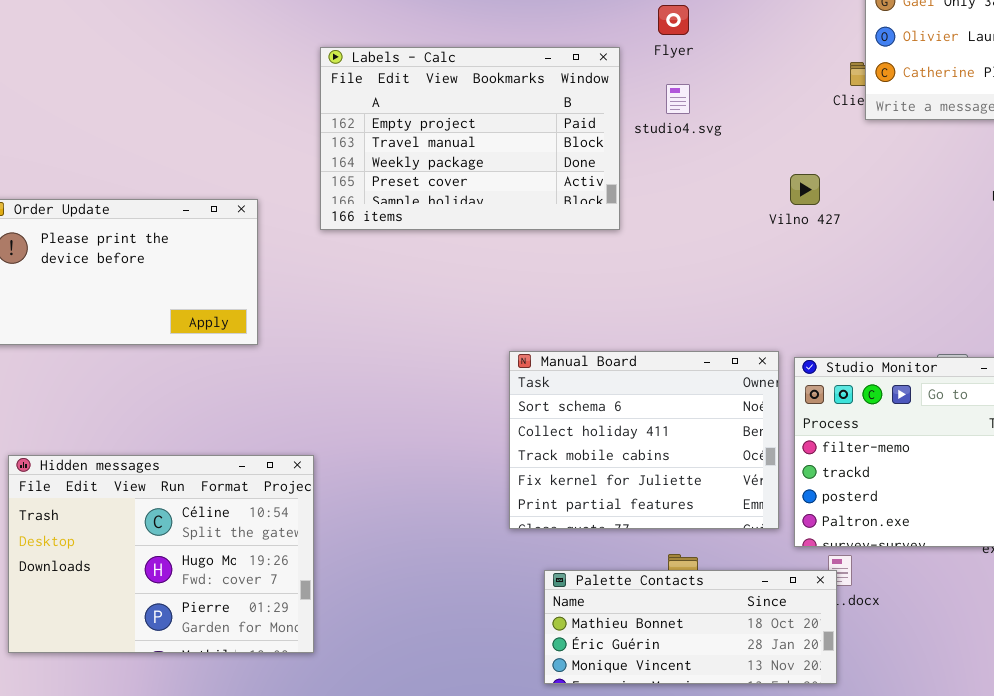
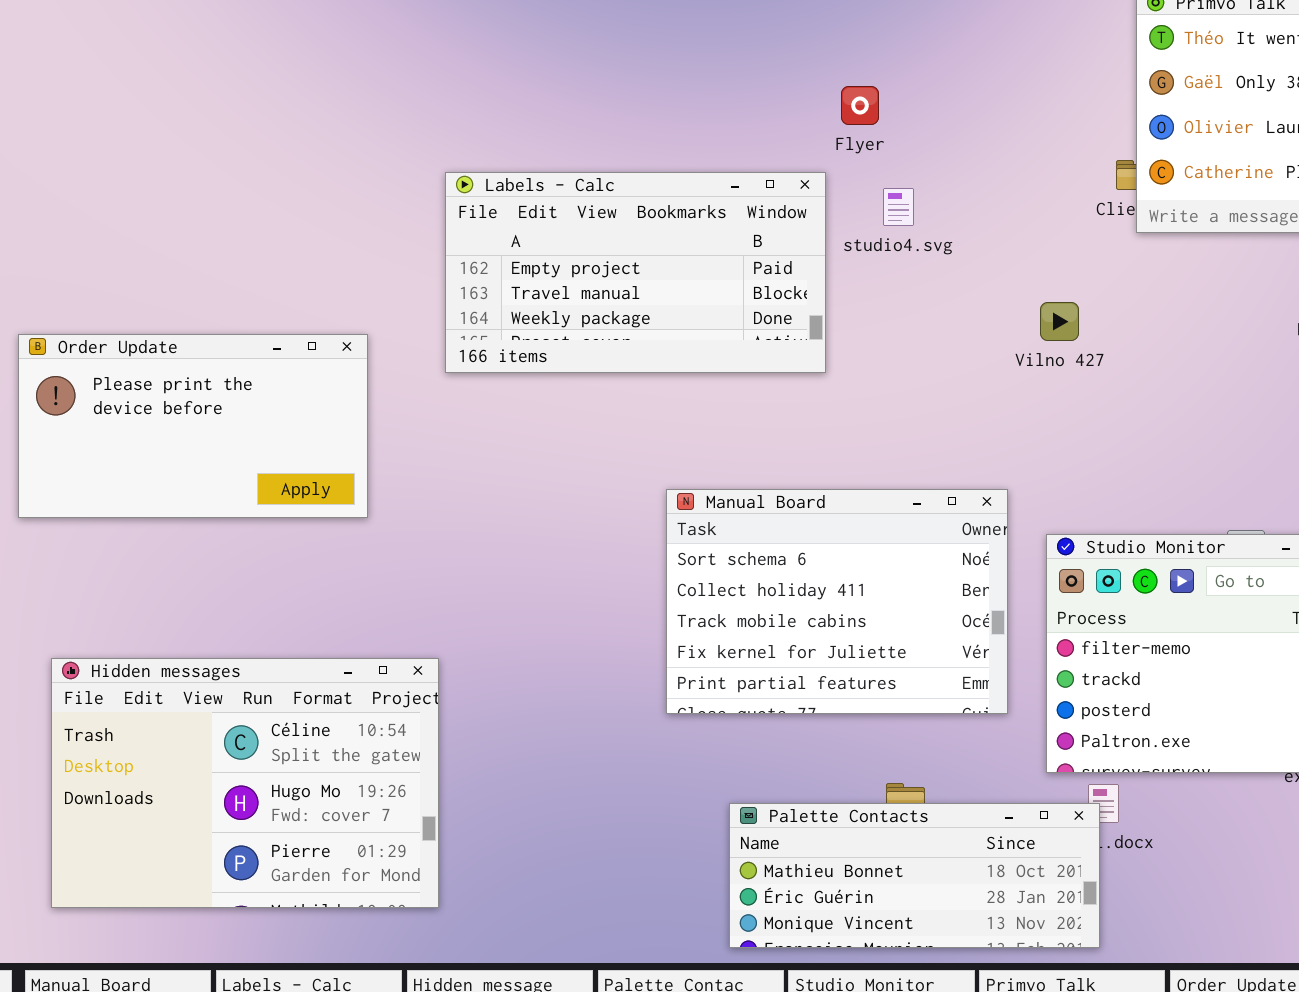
Flyer: [658,5,689,35] -> [841,86,879,125], moved
Labels - Calc: [320,47,620,230] -> [445,172,826,373], resized
Manual Board: [509,351,779,529] -> [666,489,1008,714], moved

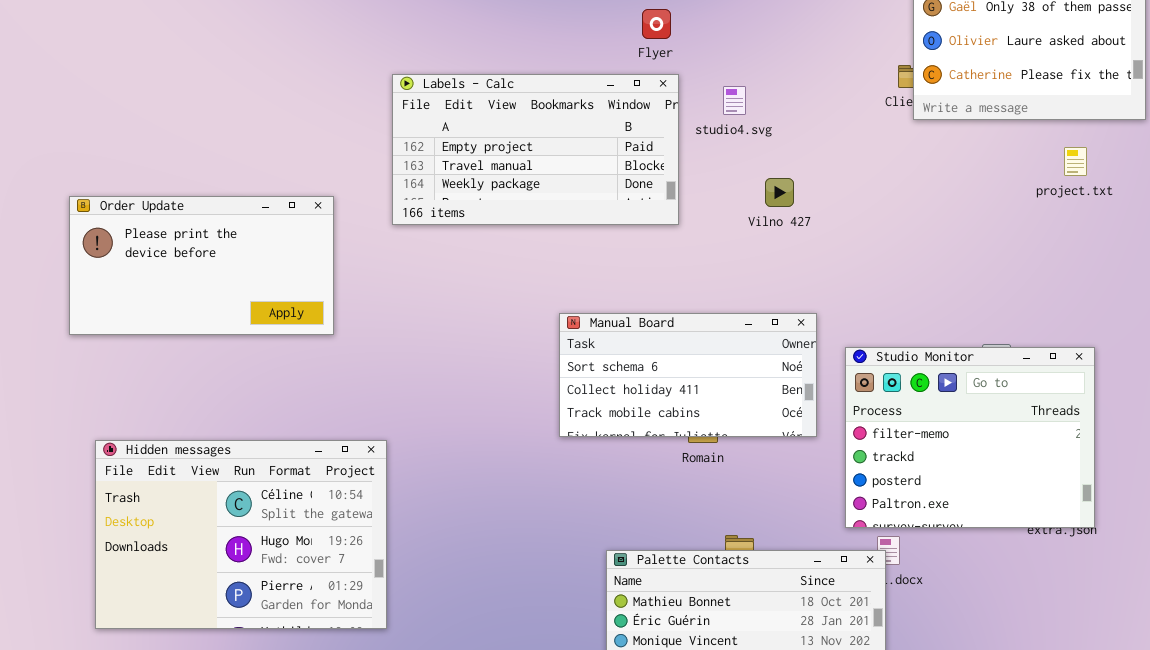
Flyer: [841,86,879,125] -> [642,9,671,39], moved
Vilno 427: [1040,302,1079,341] -> [765,178,794,207], moved
Manual Board: [666,489,1008,714] -> [559,313,817,437], resized

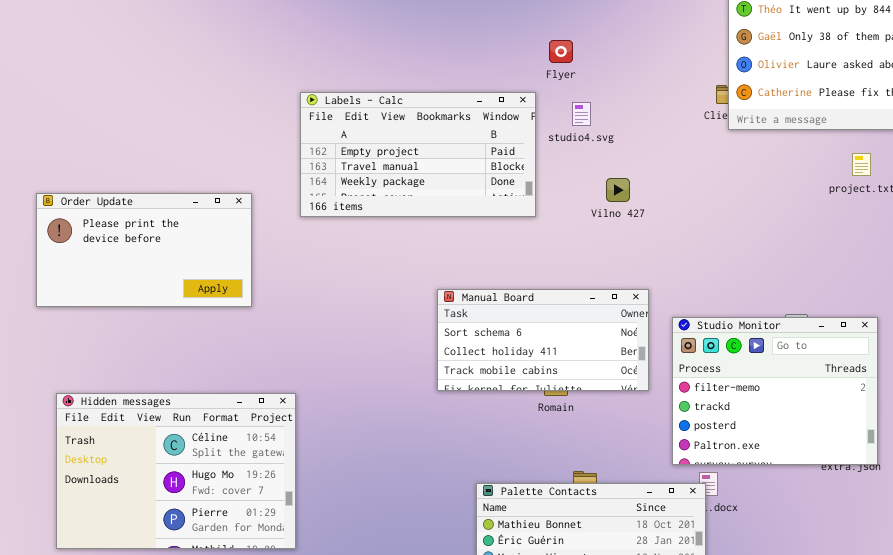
Flyer: [642,9,671,39] -> [549,40,573,63], moved

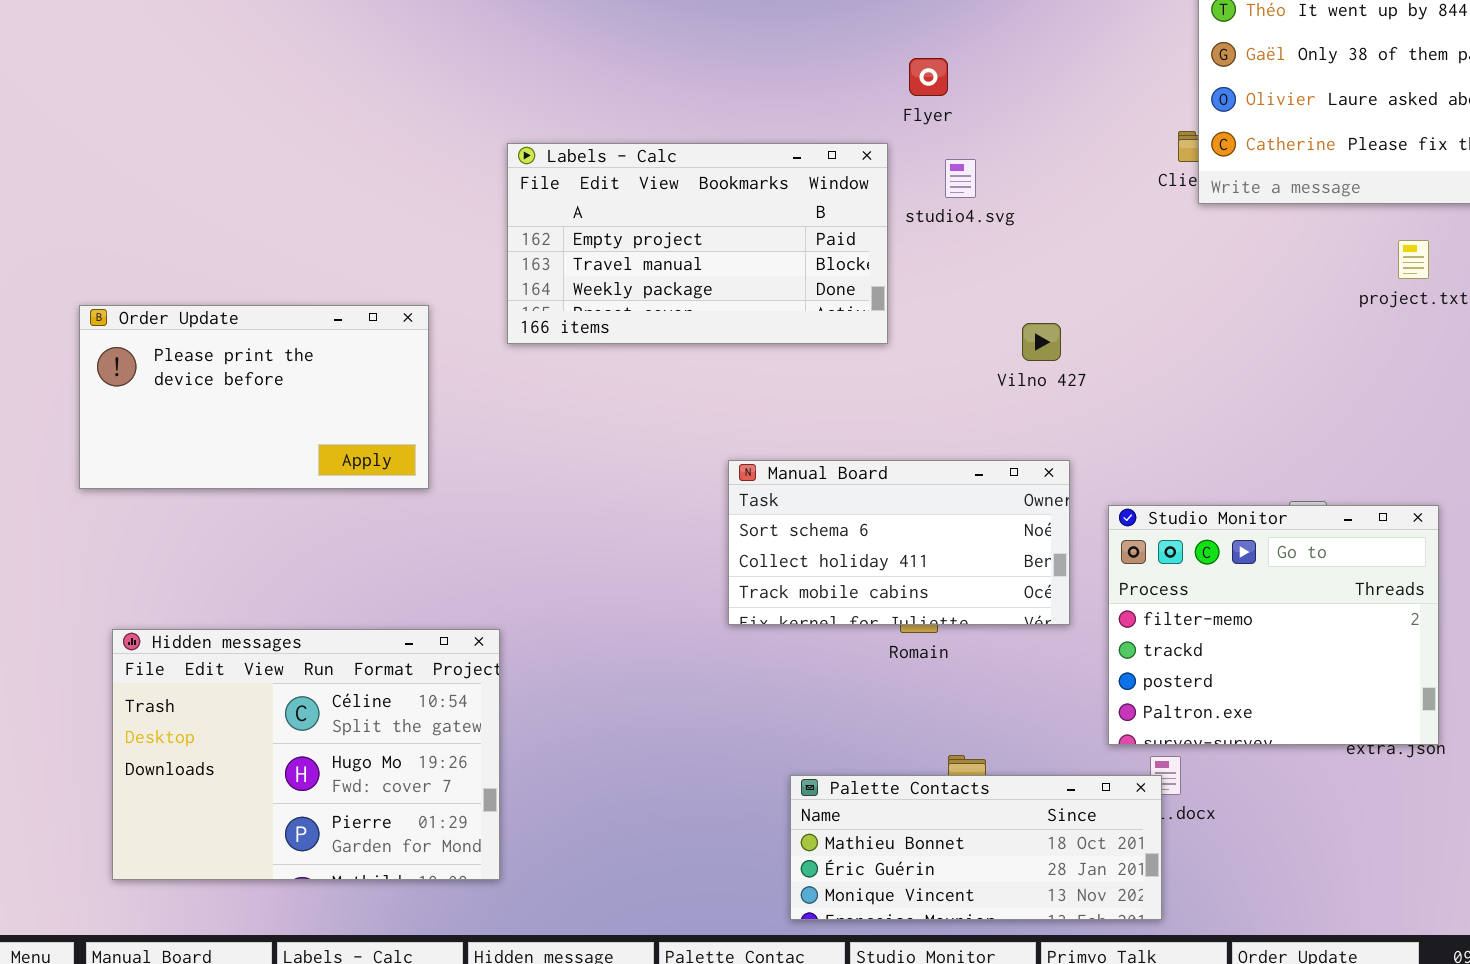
Vilno 427: [606,178,630,202] -> [1022,323,1061,361], moved

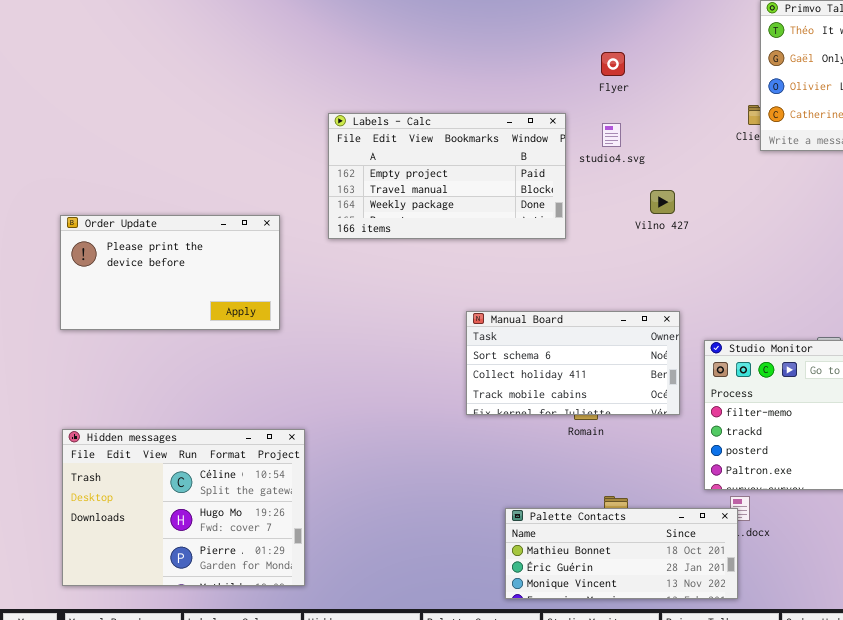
Flyer: [909,58,948,96] -> [601,52,625,76], moved
Vilno 427: [1022,323,1061,361] -> [650,190,675,214], moved
Hidden messages: [112,629,500,880] -> [62,429,305,586], moved

